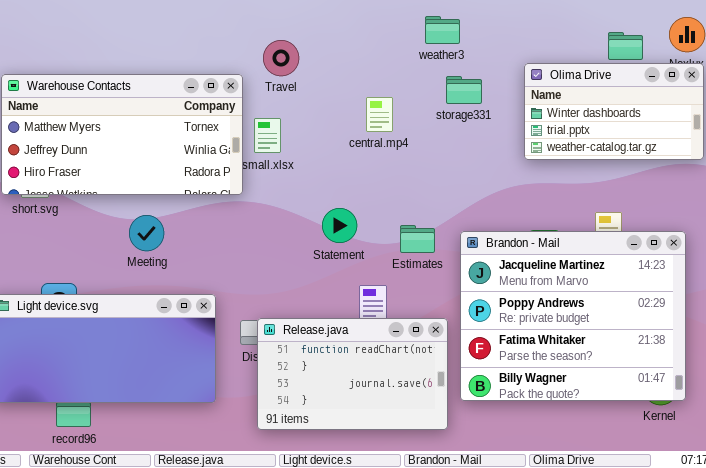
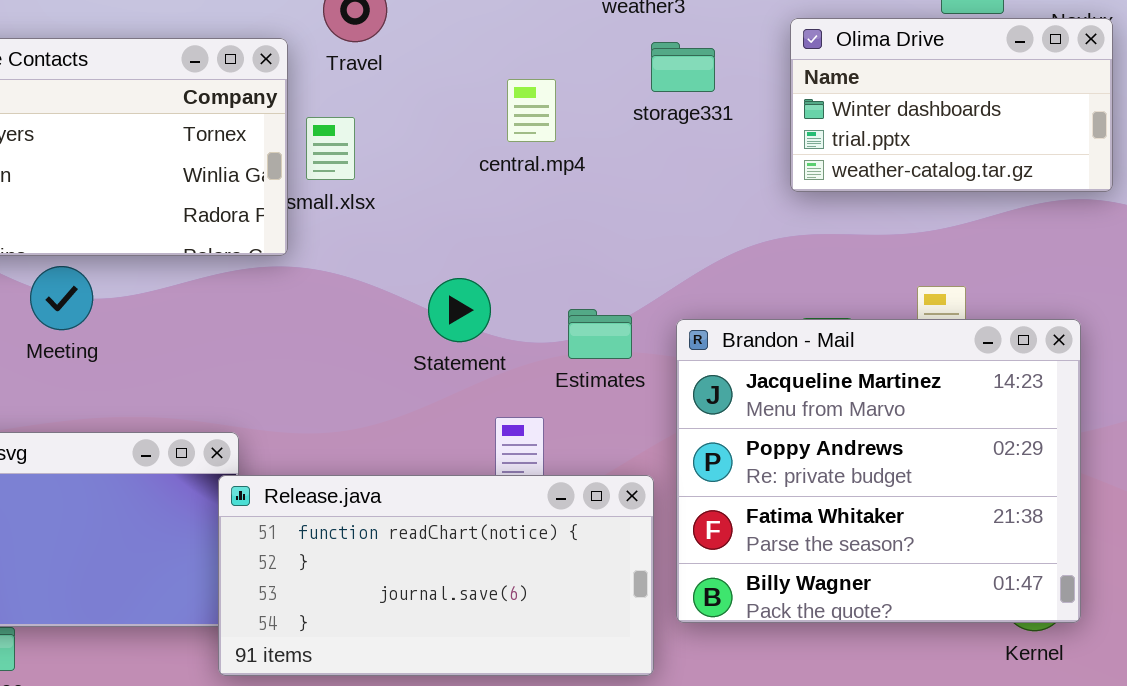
Meeting: [129,215,164,251] -> [30,266,93,330], moved
Release.java: [257,318,448,430] -> [218,475,654,676], resized

